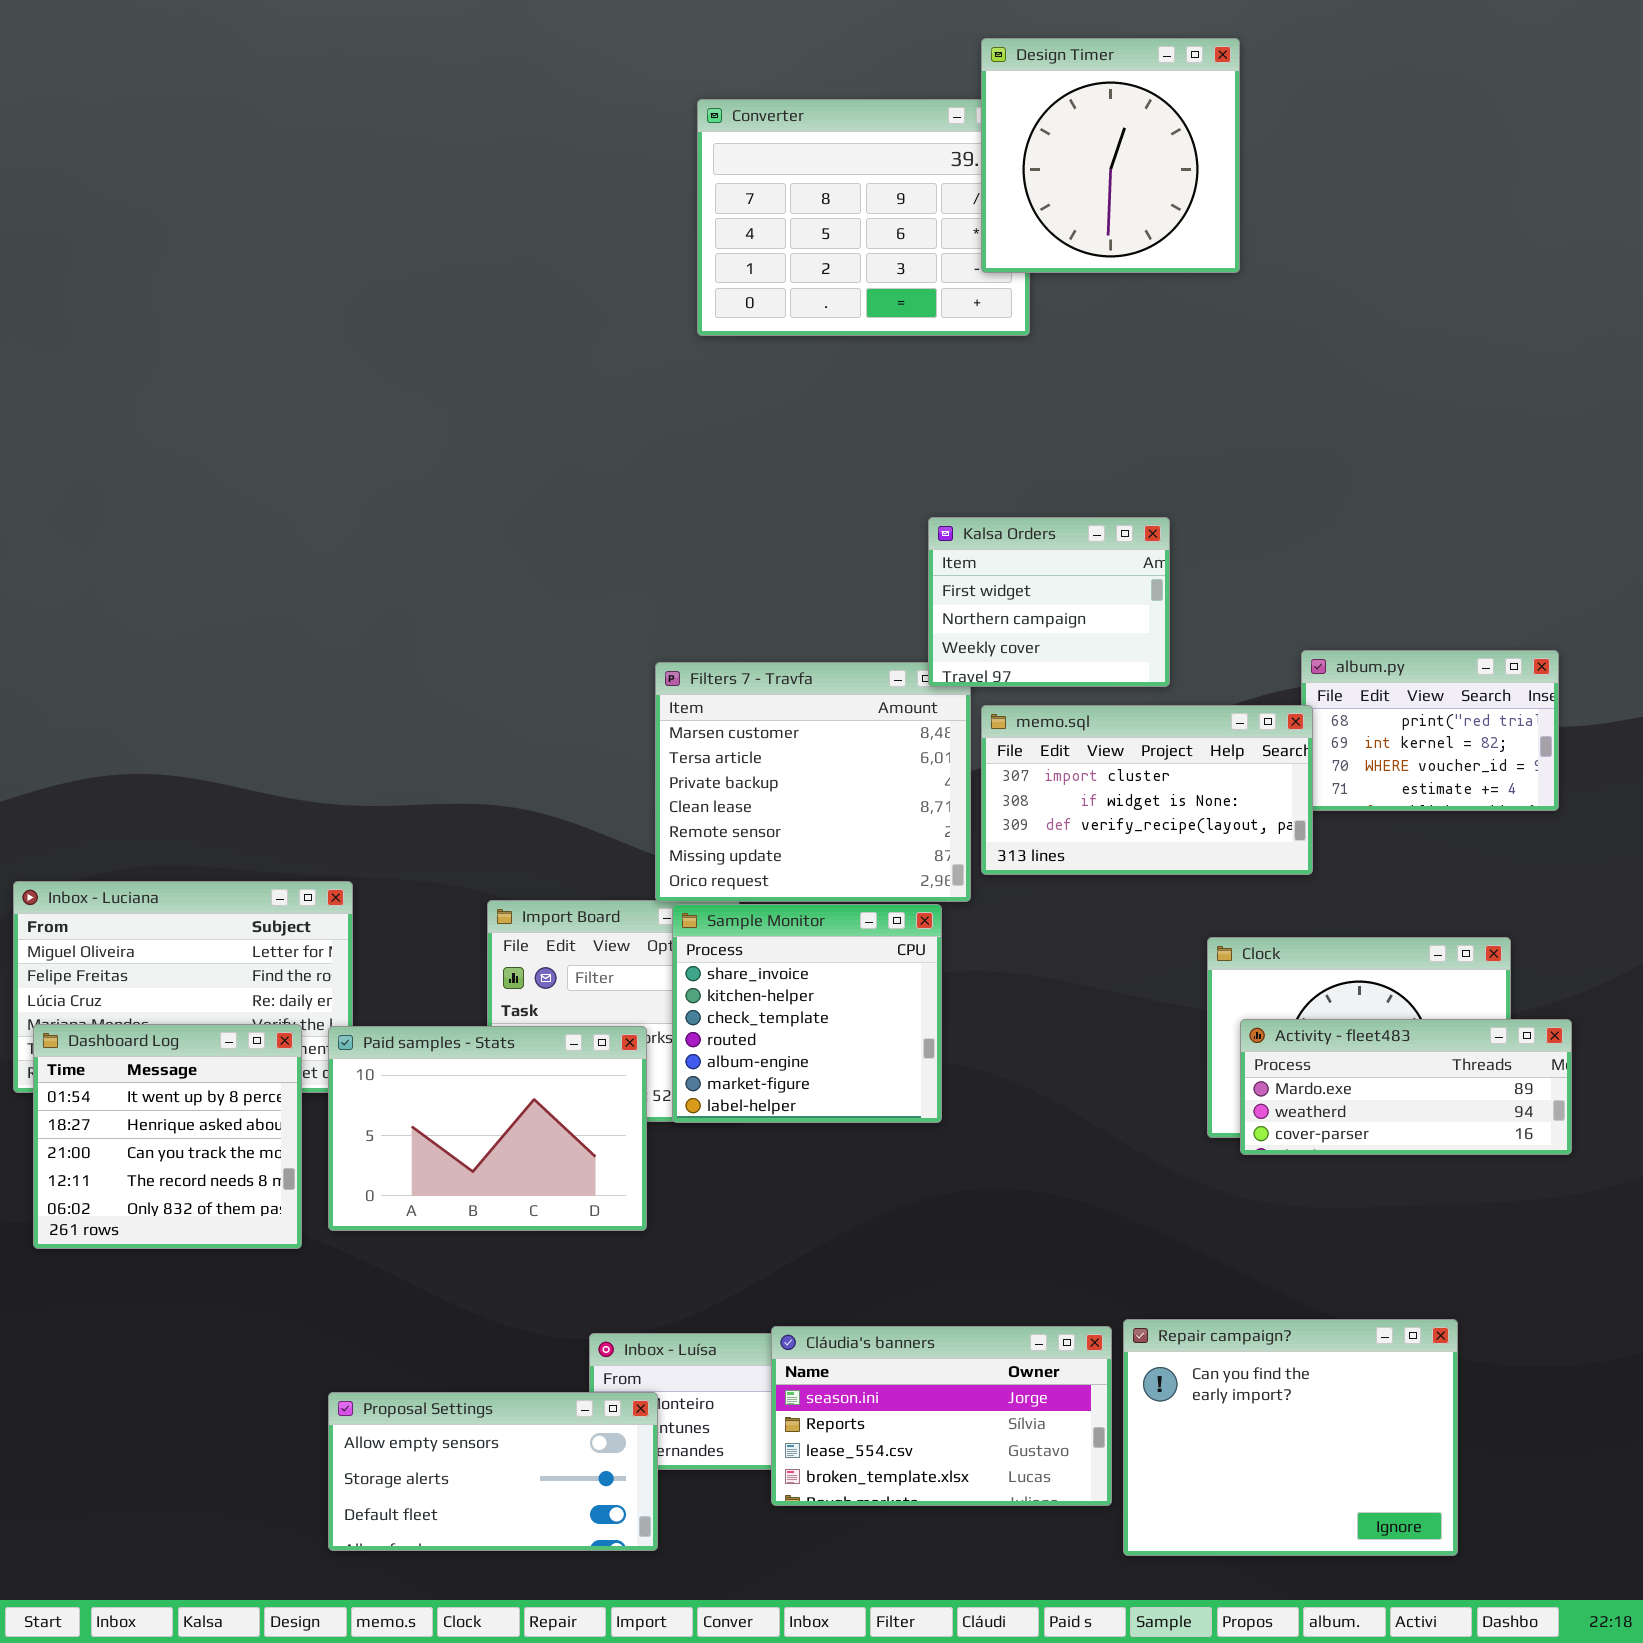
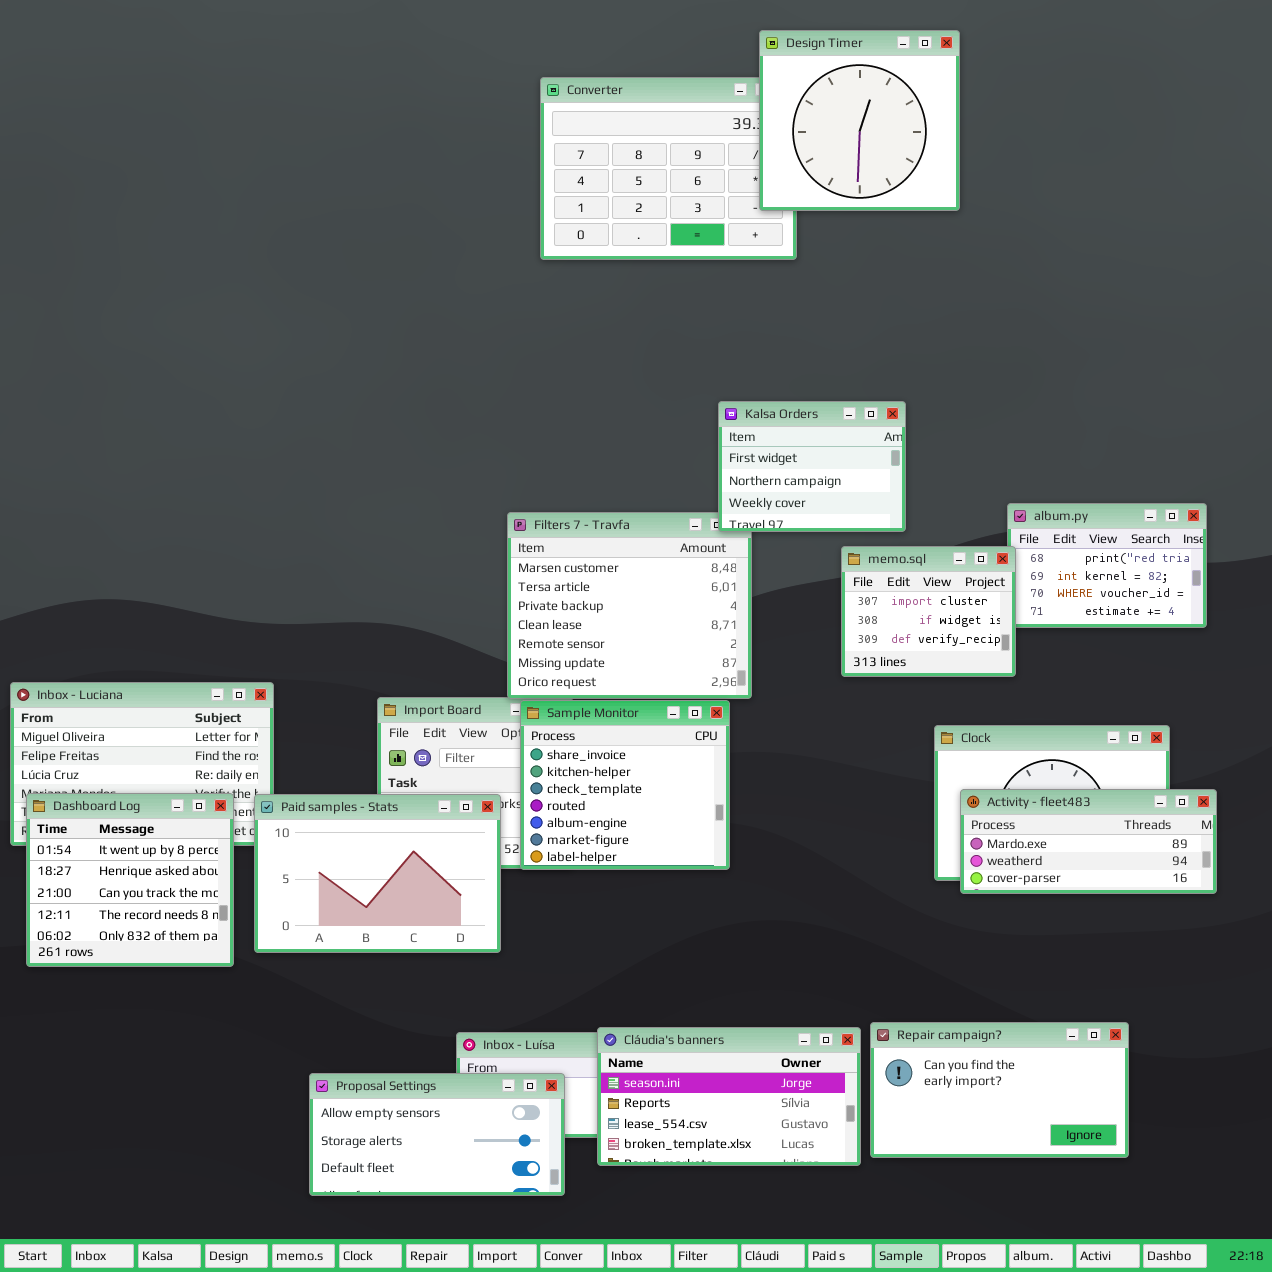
memo.sql: [981,705,1313,875] -> [841,546,1016,677], resized
Repair campaign?: [1123,1319,1458,1556] -> [870,1022,1129,1158], resized
Proposal Settings: [328,1392,658,1551] -> [309,1073,565,1196], moved

